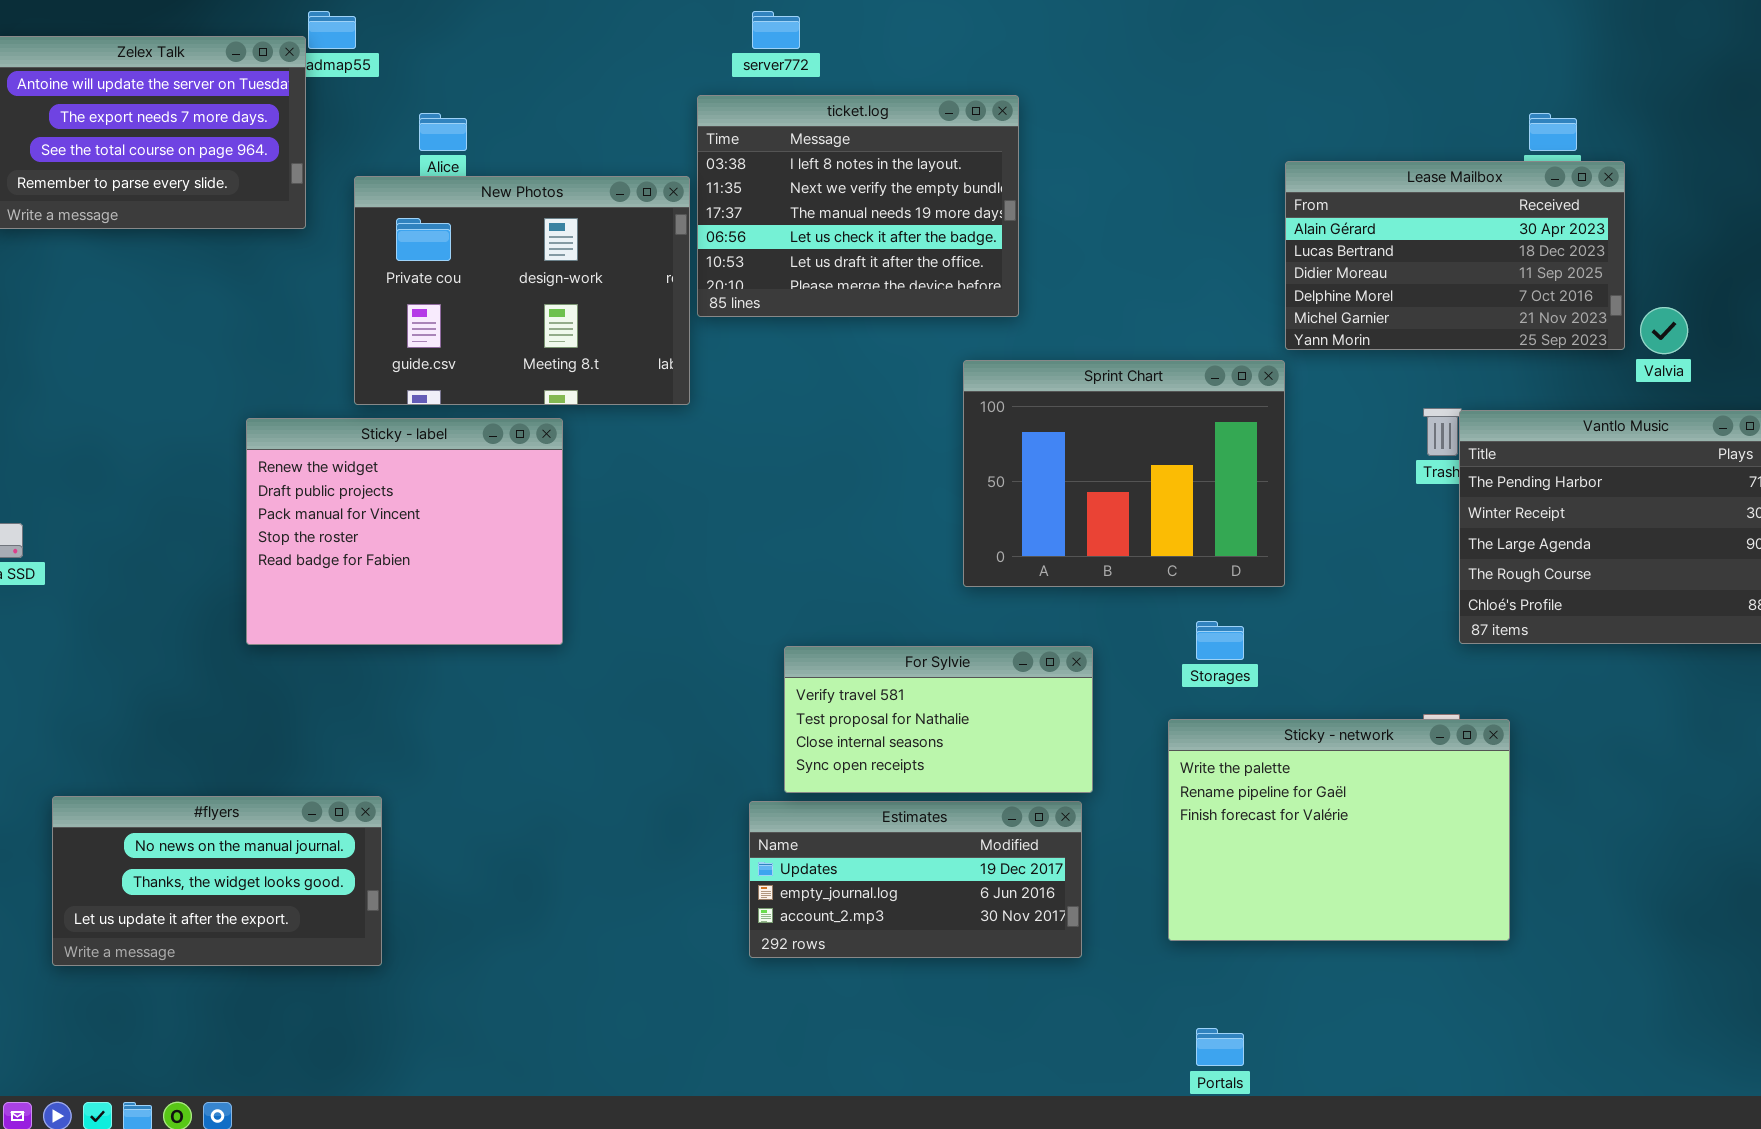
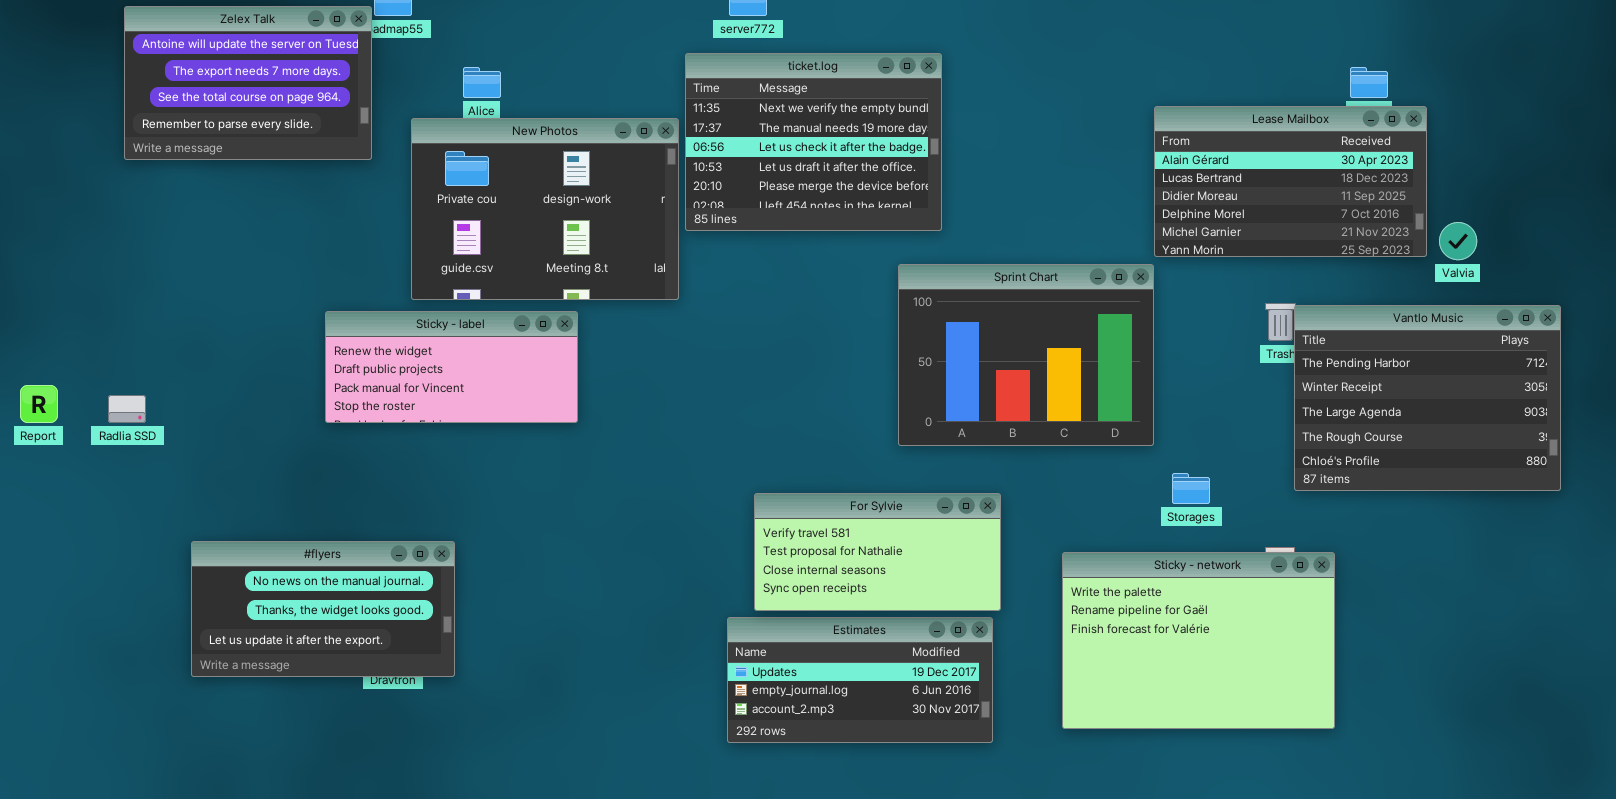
ticket.log: [697,95,1019,317] -> [685,53,942,231], scrolled down 1 row
Sticky - label: [246,418,563,645] -> [325,311,578,423], resized
Storages: [1196,621,1244,660] -> [1172,473,1210,504], moved
#flyers: [52,796,382,966] -> [191,541,455,677], moved

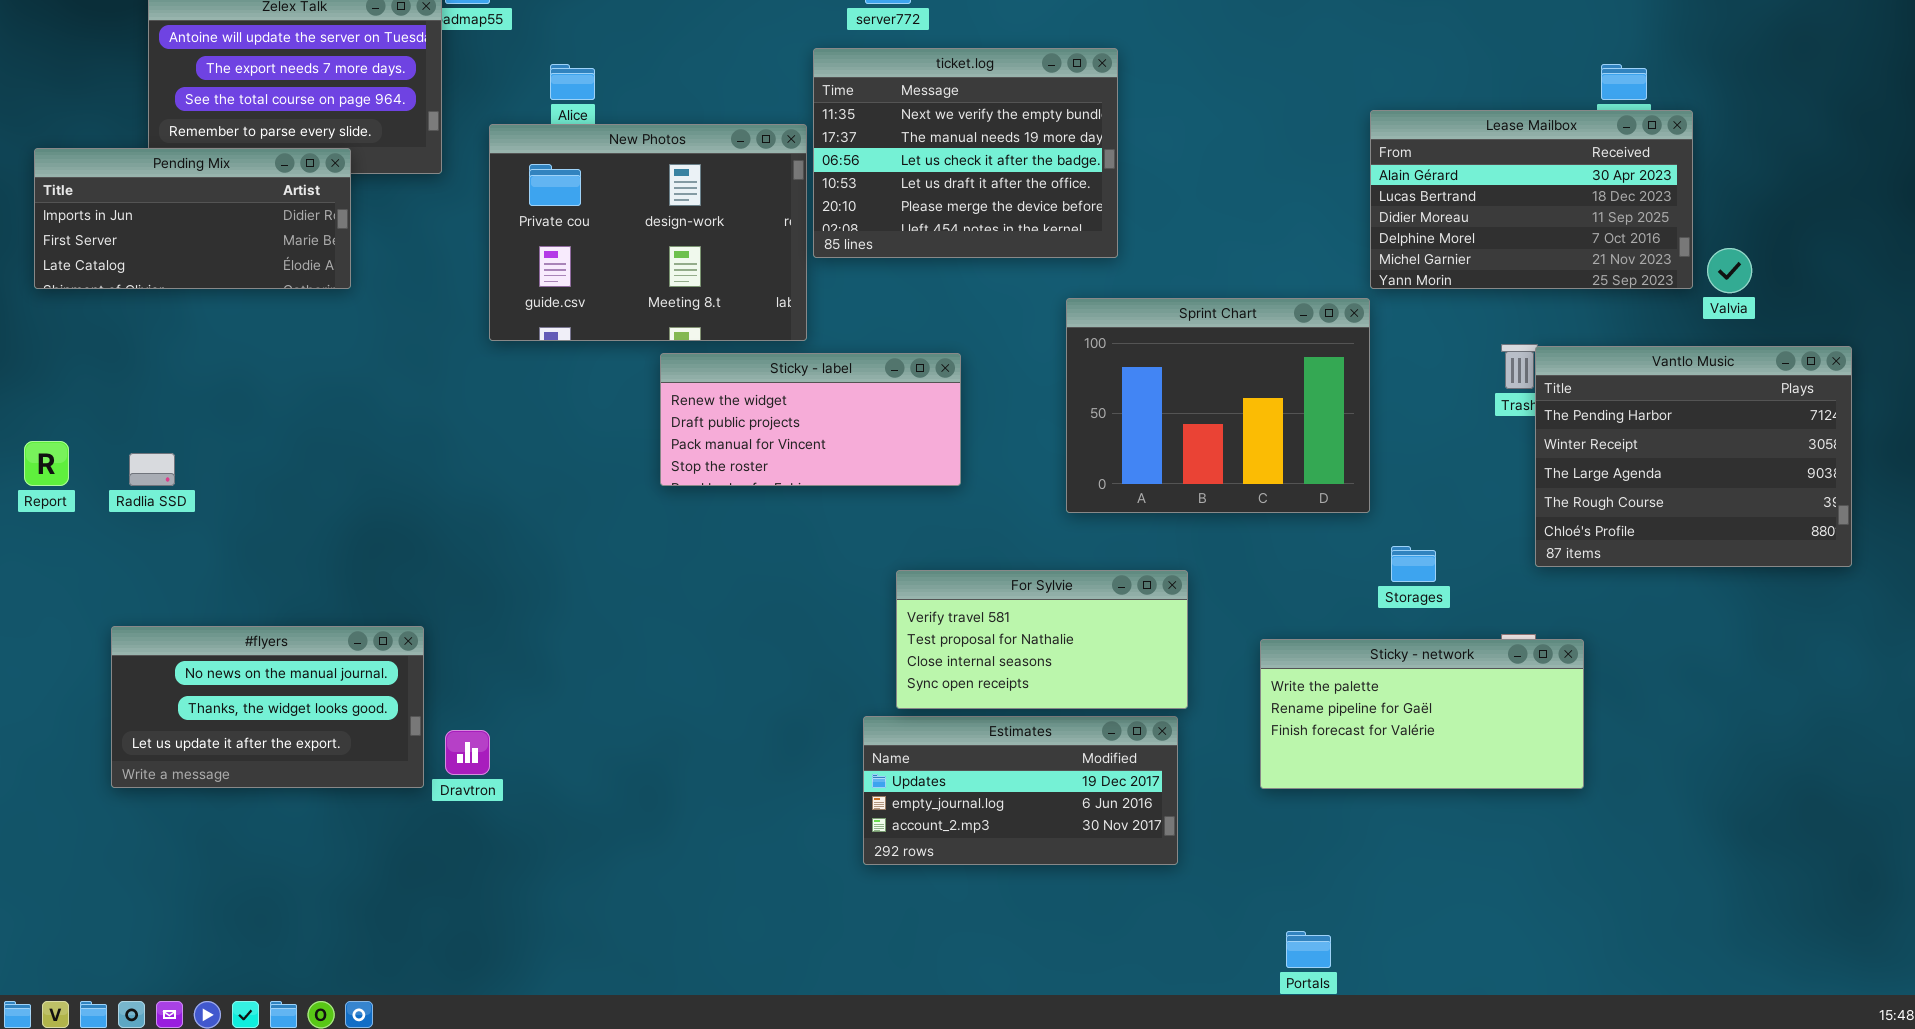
Pending Mix: none -> [34,148,351,289], opened
Sticky - label: [325,311,578,423] -> [660,353,961,486], moved
#flyers: [191,541,455,677] -> [111,626,424,788], moved
Sticky - network: [1062,552,1335,729] -> [1260,639,1584,789], resized

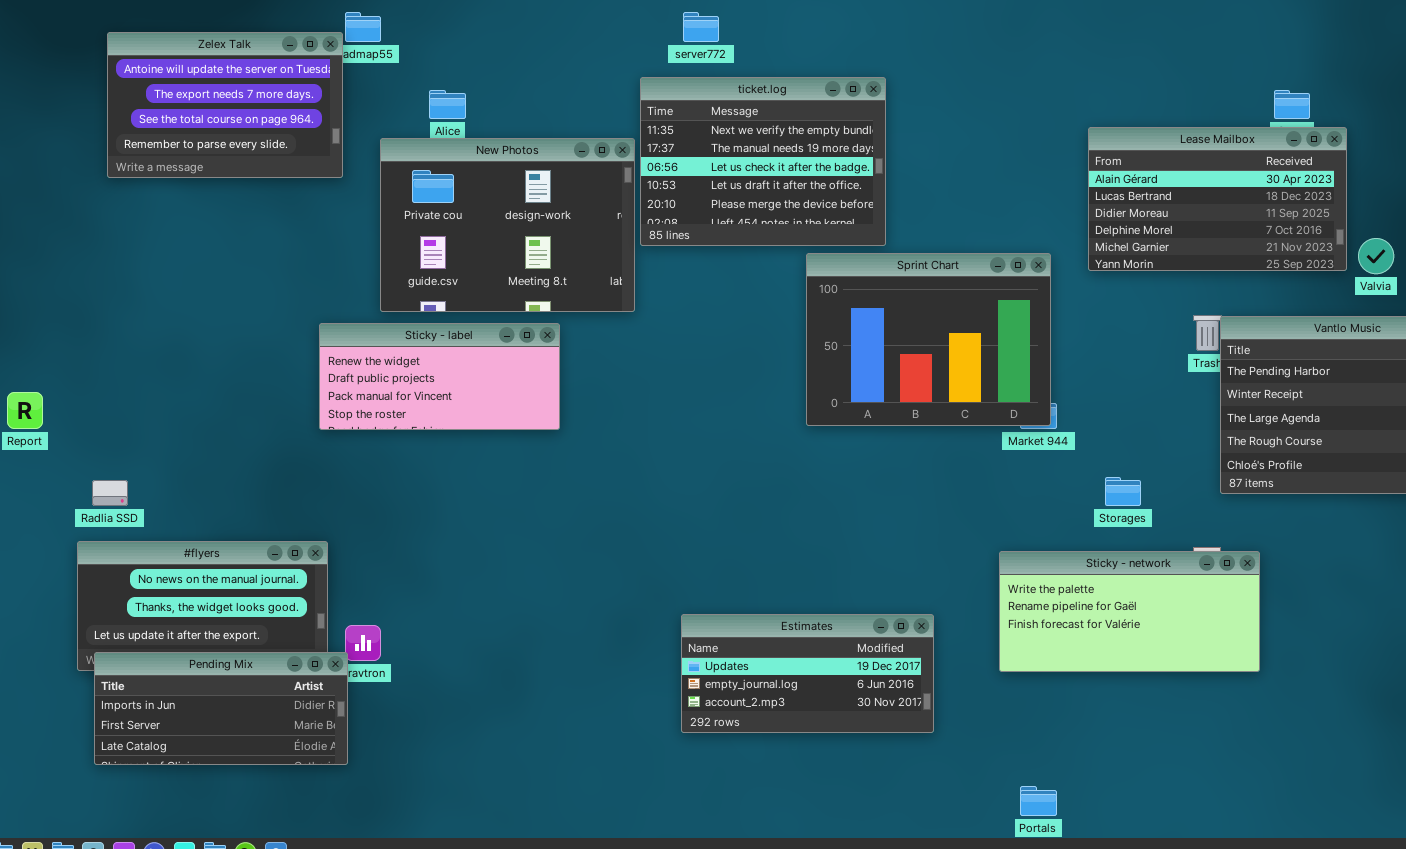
Pending Mix: [34,148,351,289] -> [94,652,348,765], moved
Sprint Chart: [1066,298,1370,513] -> [806,253,1051,426], moved
Sticky - label: [660,353,961,486] -> [319,323,560,430], moved
Radlia SSD: [129,453,175,486] -> [92,480,128,506], moved
For Sylvie: [896,570,1188,709] -> none, closed

